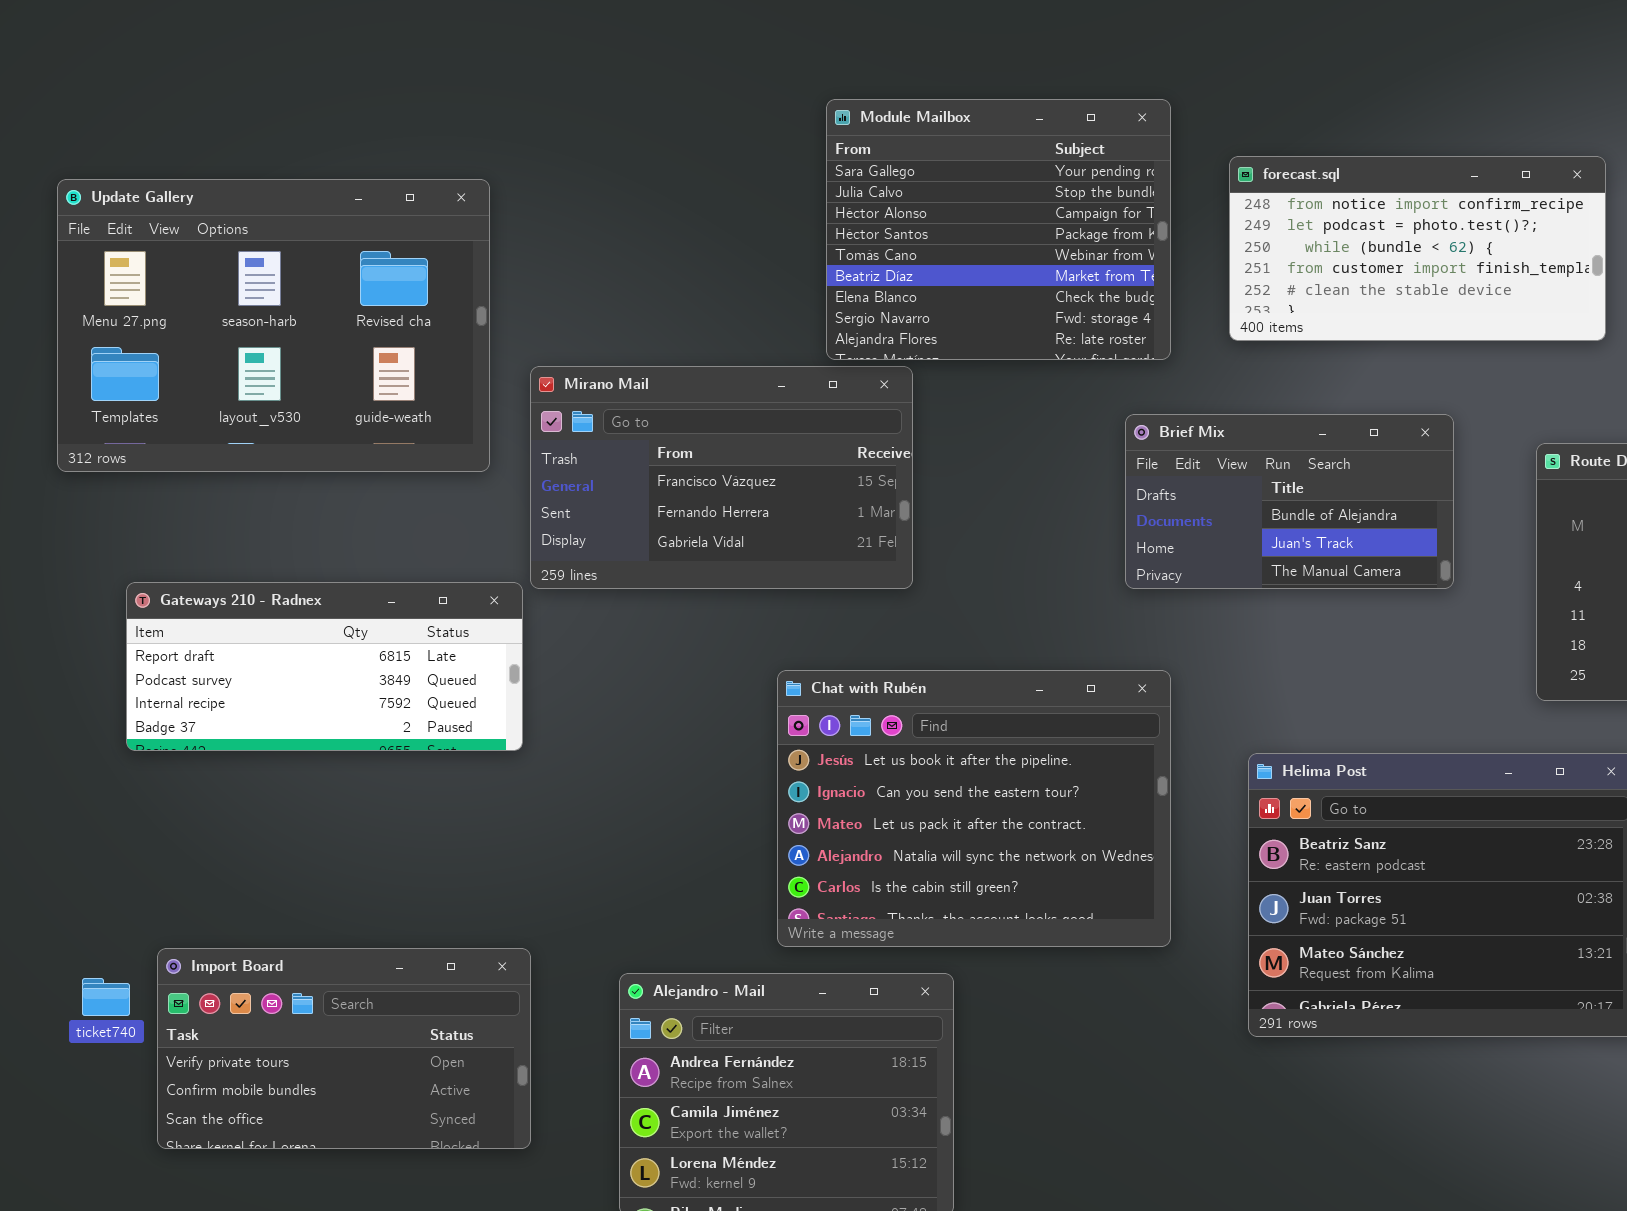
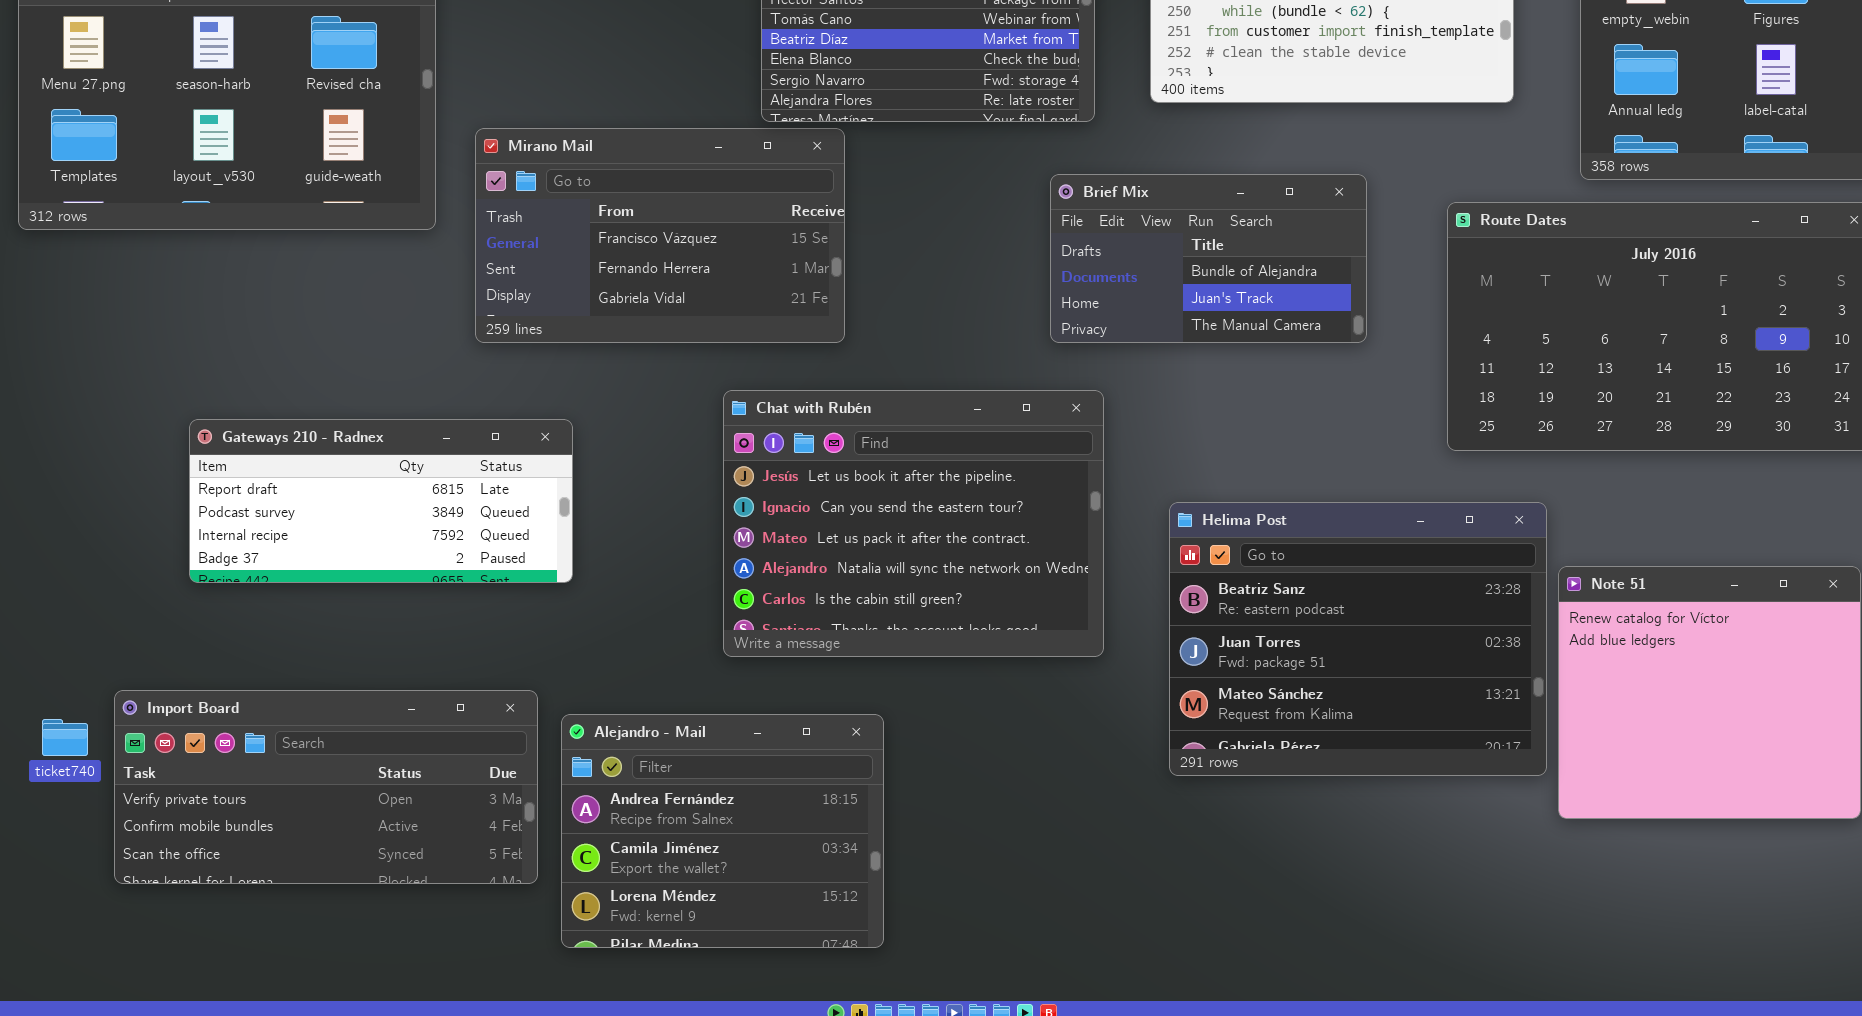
Gateways 210 - Radnex: [126,582,523,751] -> [189,419,573,583], moved
Chat with Rubén: [777,670,1171,947] -> [723,390,1104,657], moved
Import Board: [157,948,531,1149] -> [114,690,538,884], resized

